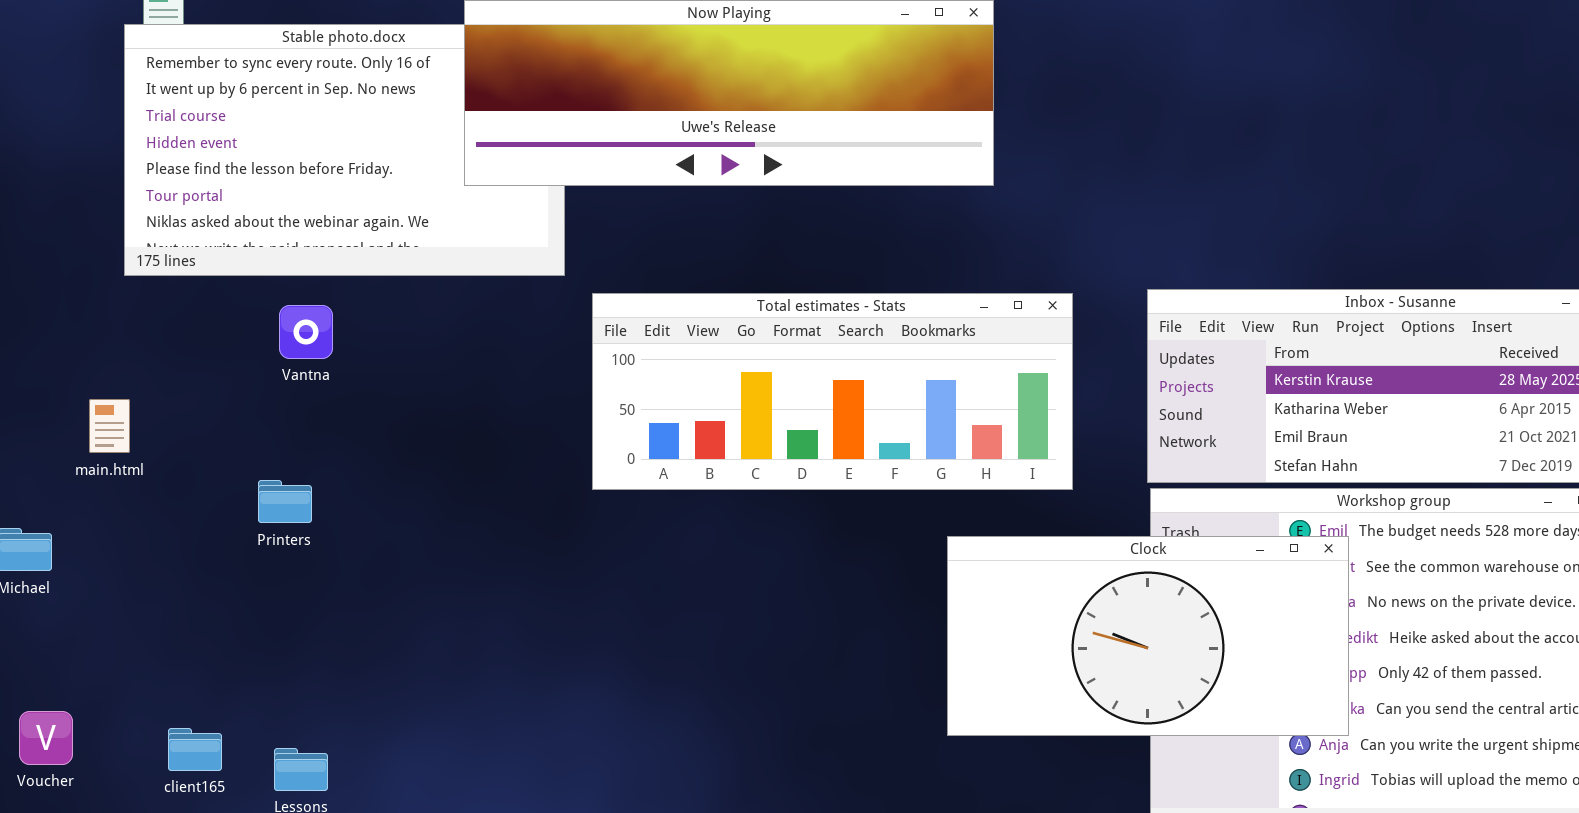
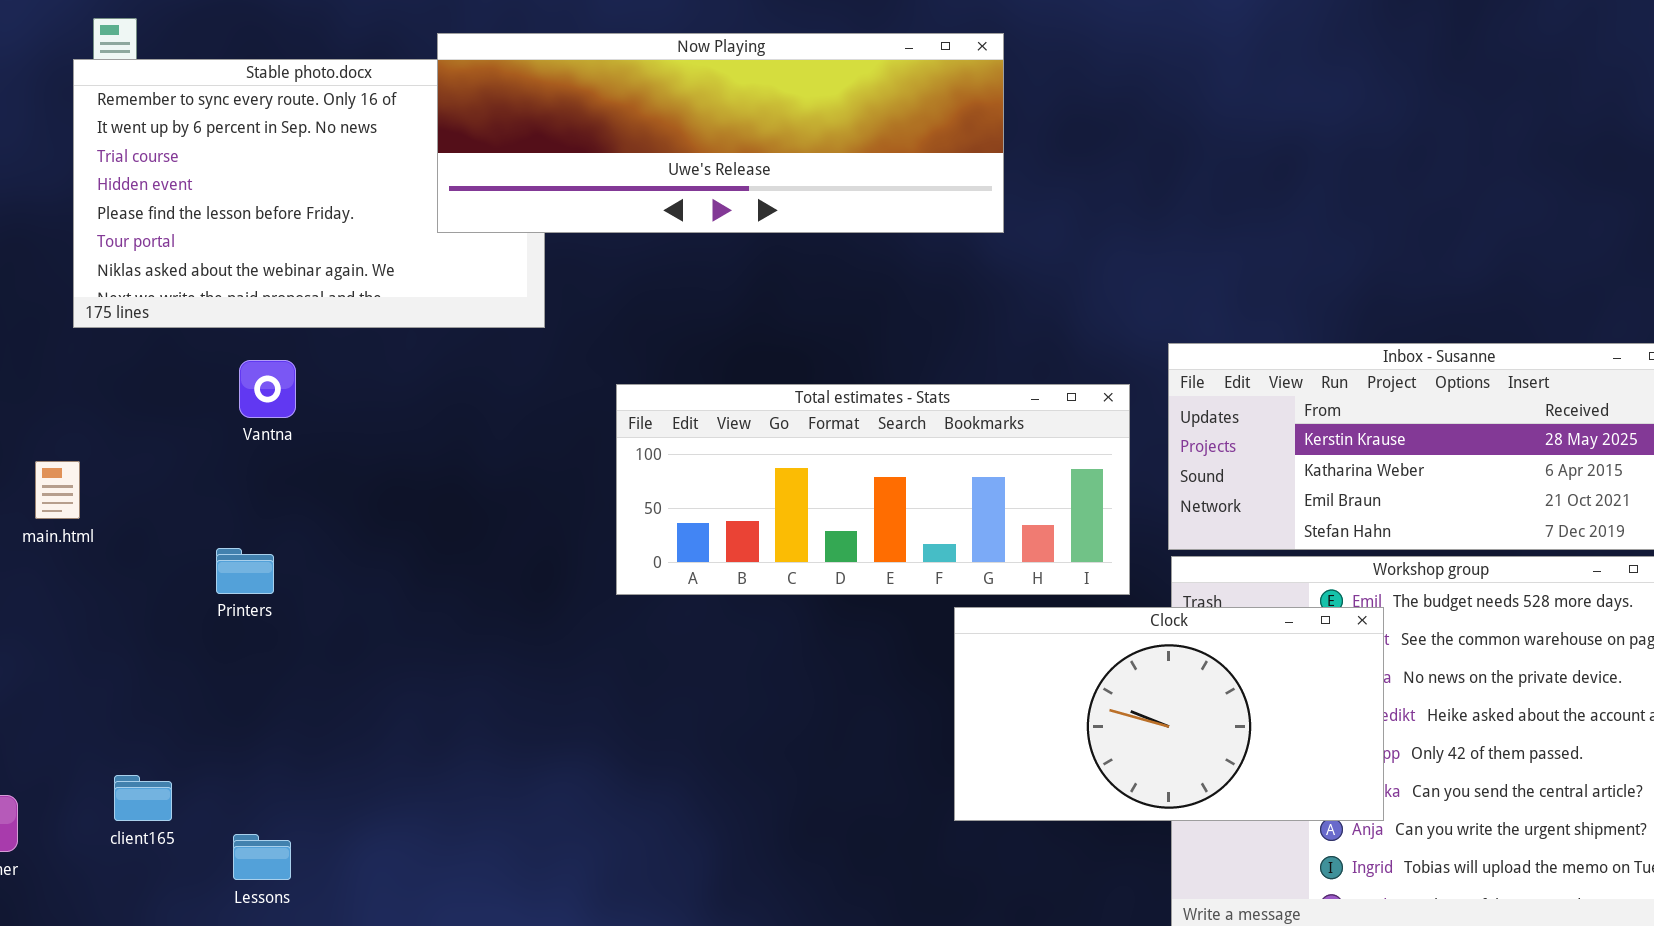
Total estimates - Stats: [592,293,1073,490] -> [616,384,1130,595], moved
client165: [168,728,222,771] -> [114,775,172,821], moved

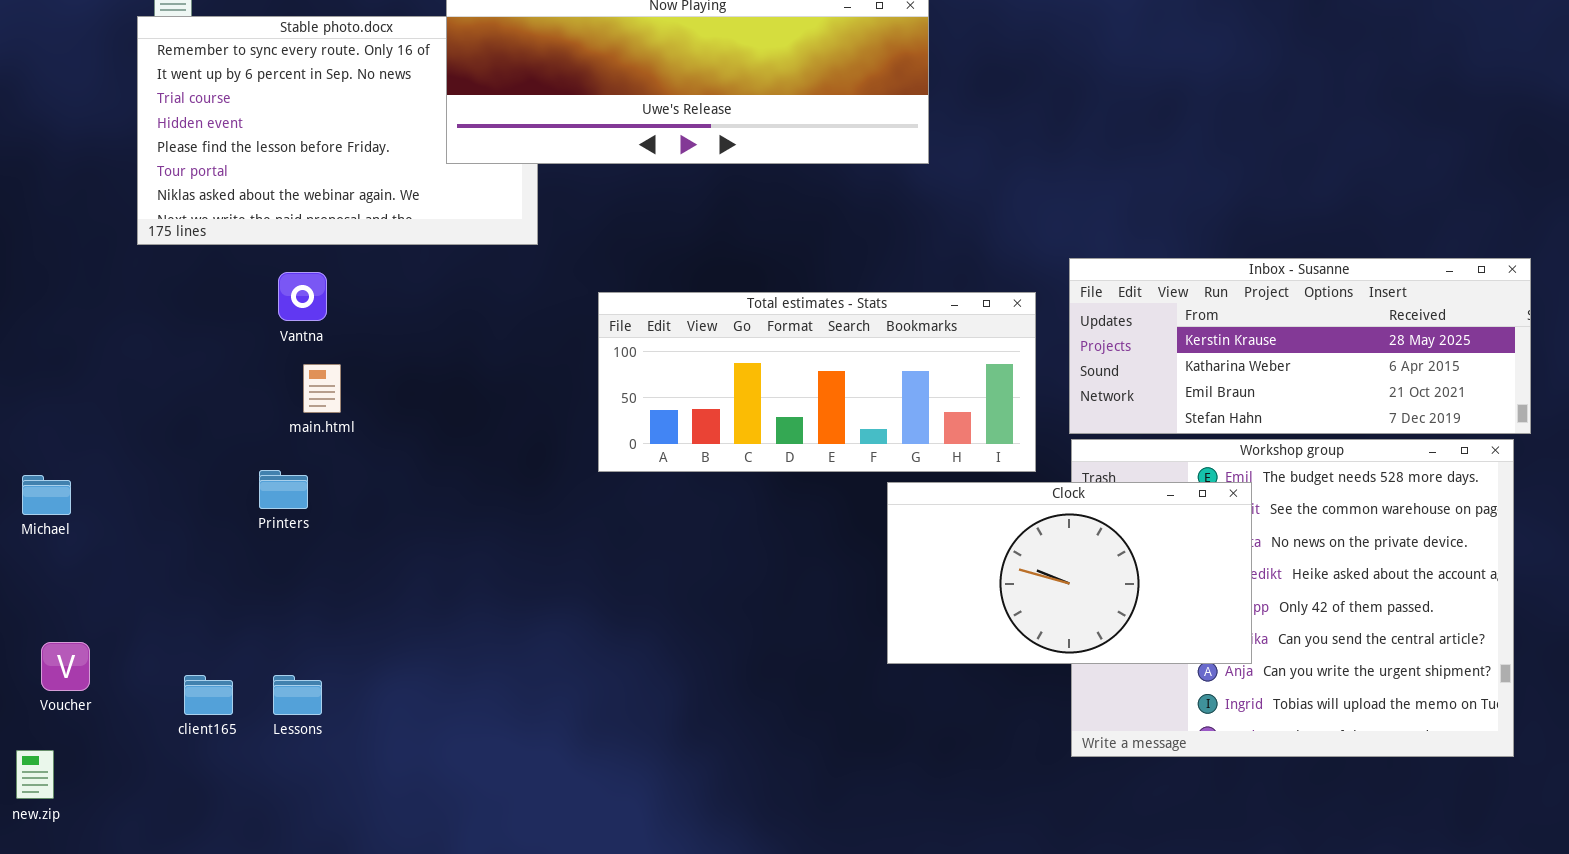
main.html: [35,461,80,519] -> [303,364,341,413], moved
Printers: [216,548,274,594] -> [259,470,308,509], moved
client165: [114,775,172,821] -> [184,675,233,715], moved

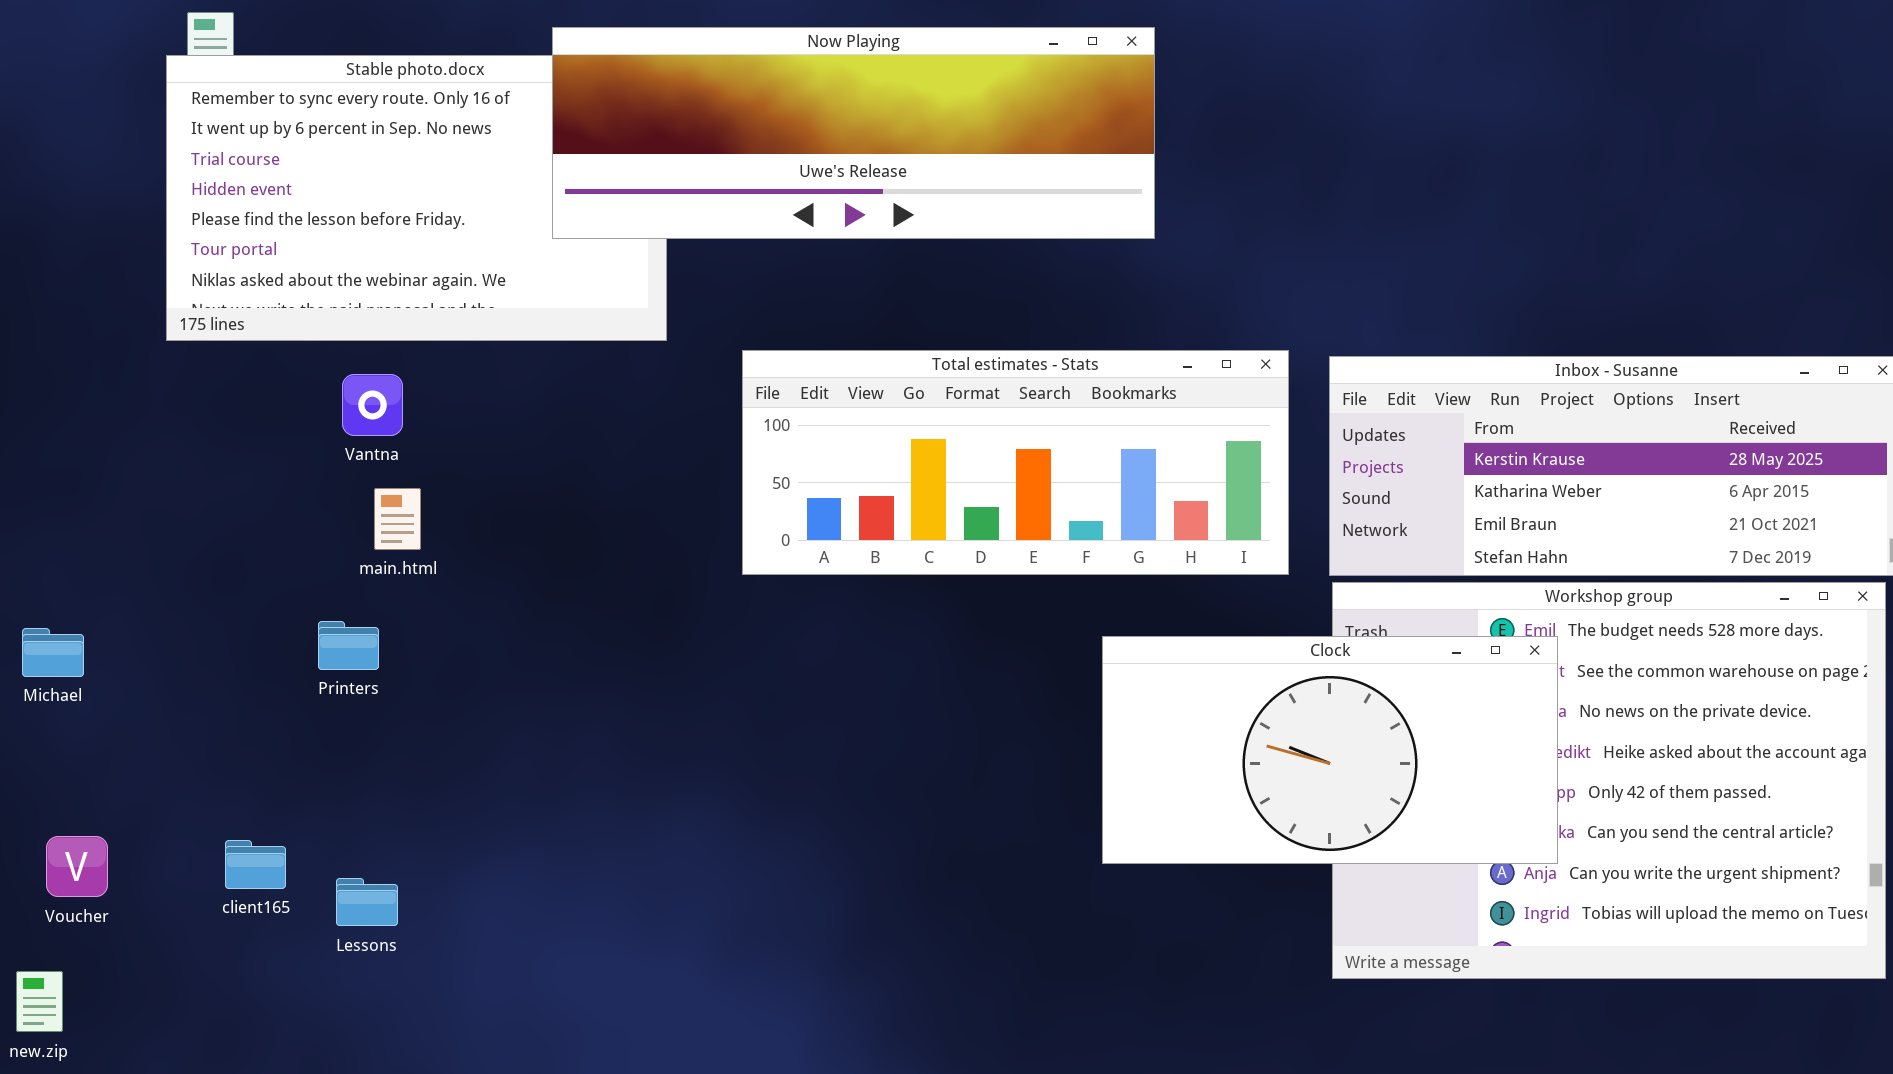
Total estimates - Stats: [598,292,1036,472] -> [742,350,1289,575], moved
client165: [184,675,233,715] -> [225,840,286,889], moved

